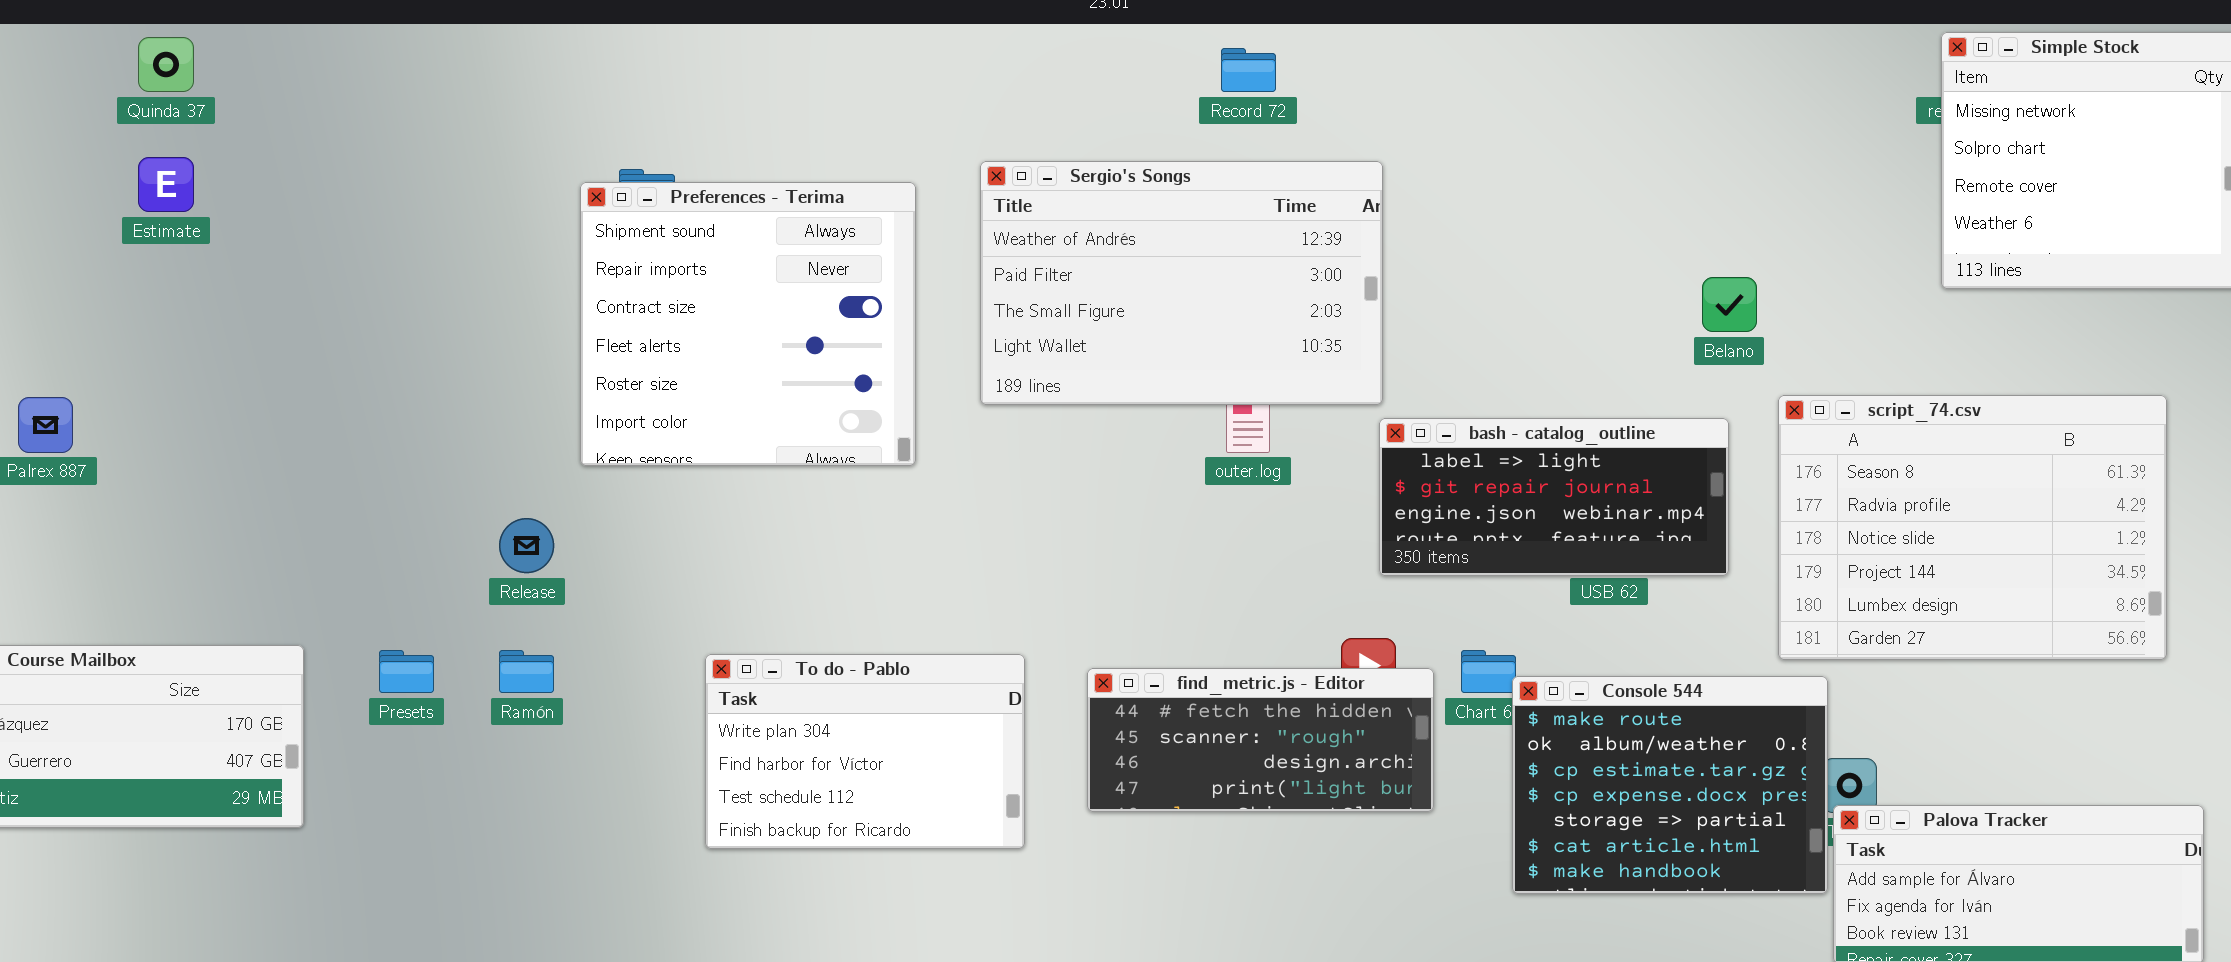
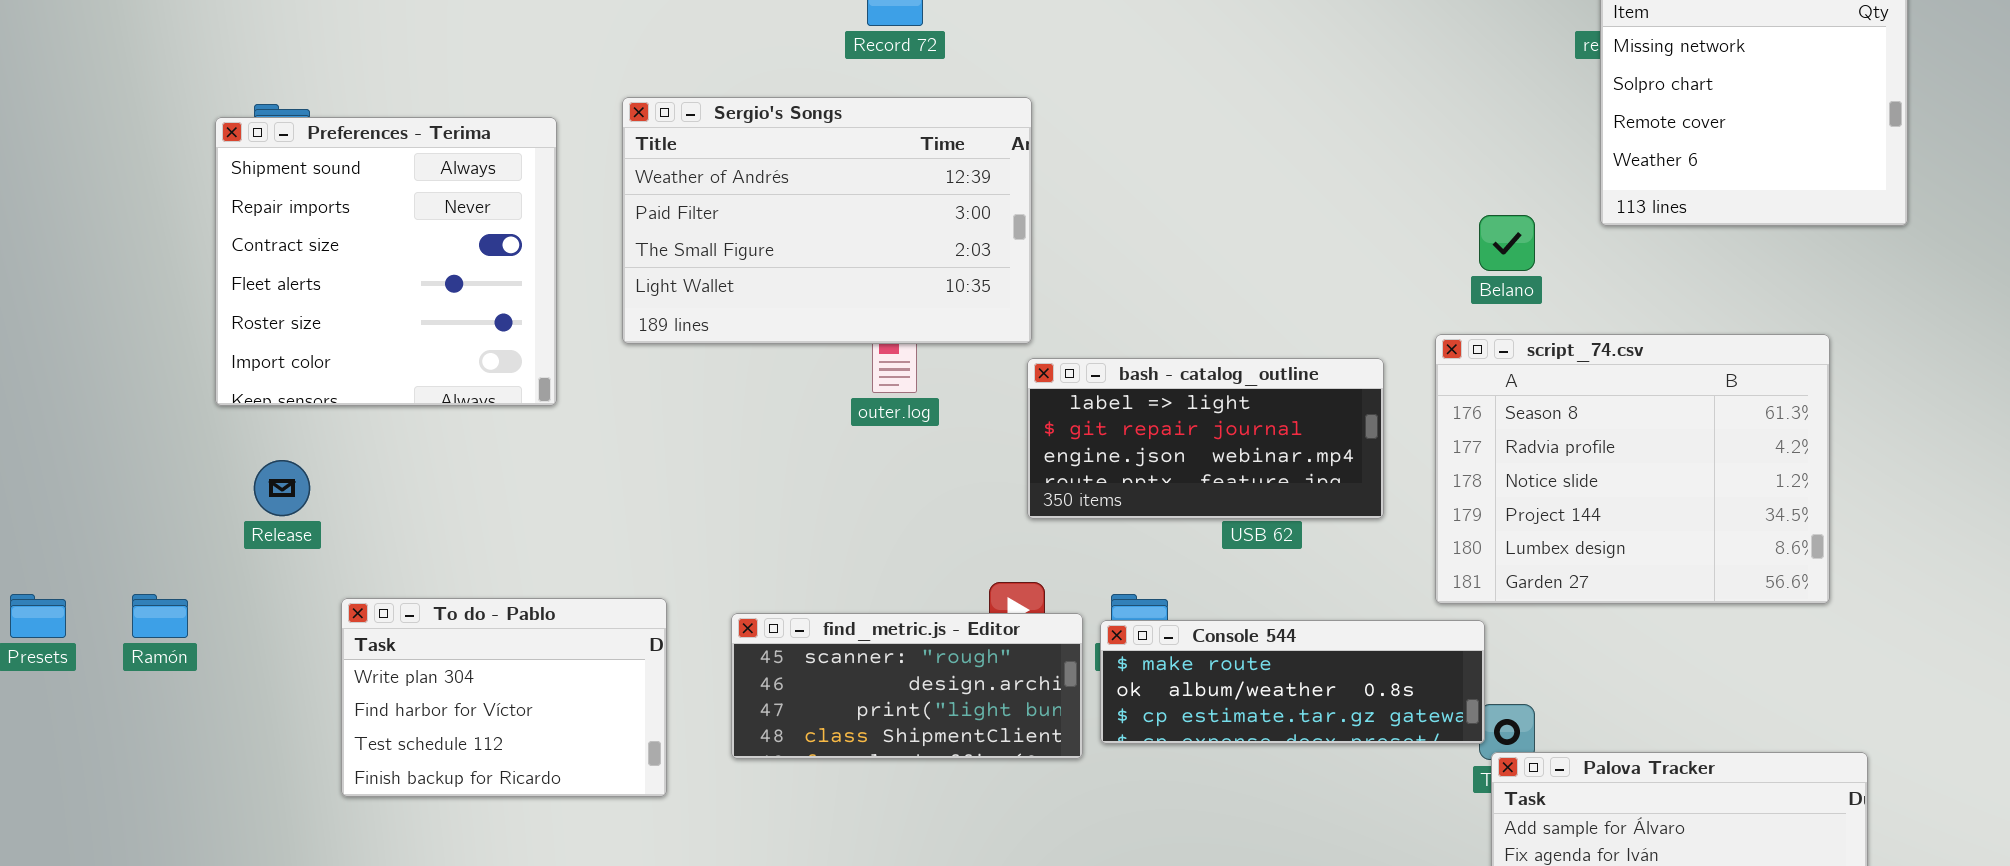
Belano: [1702,277,1757,332] -> [1479,215,1535,271], moved
Release: [499,518,554,573] -> [254,460,310,516], moved
find_metric.js - Editor: [1087,668,1434,812] -> [731,613,1083,759], scrolled down 1 row
Console 544: [1512,676,1828,894] -> [1100,620,1485,744], resized

